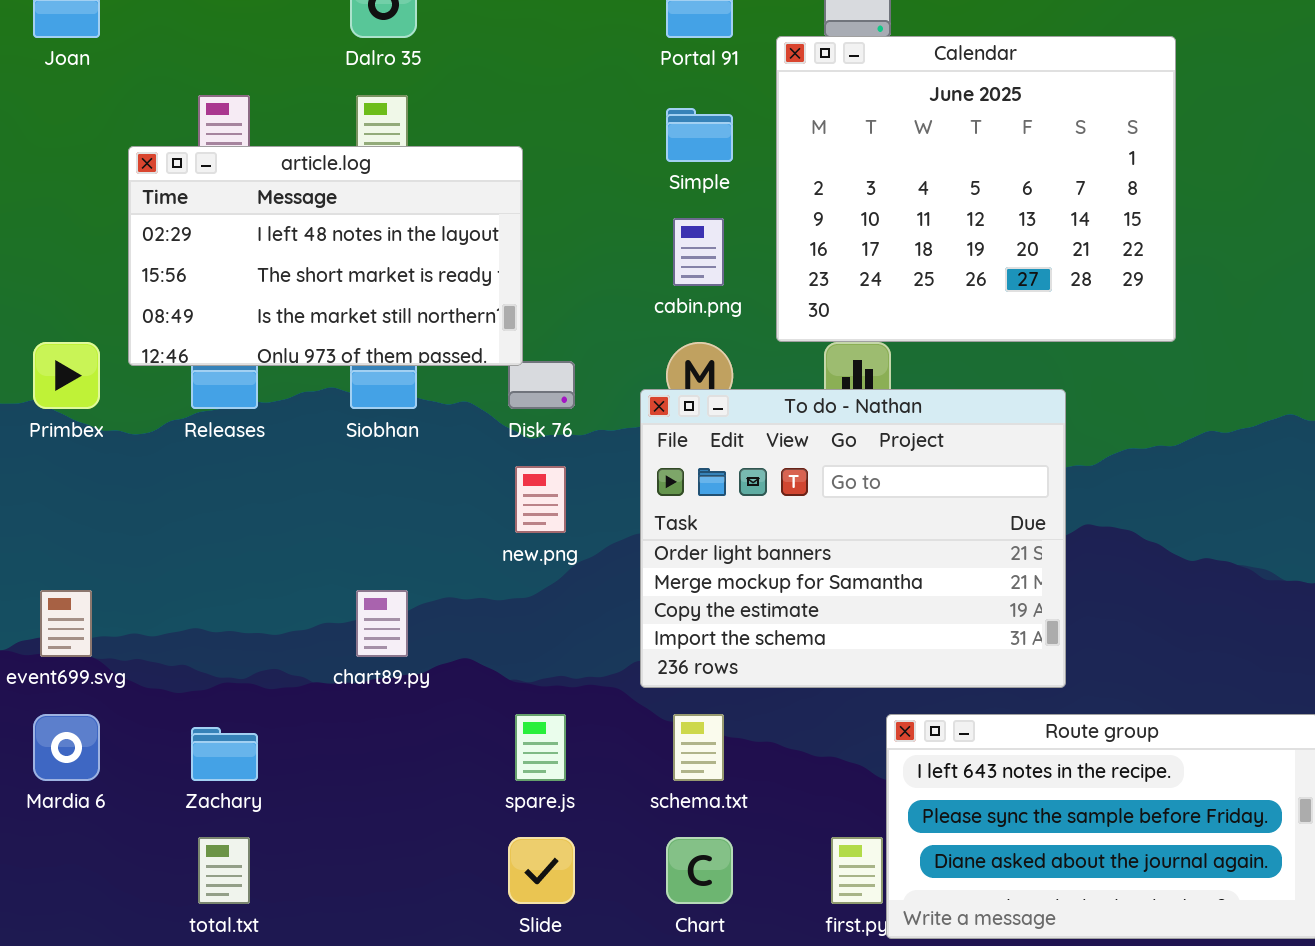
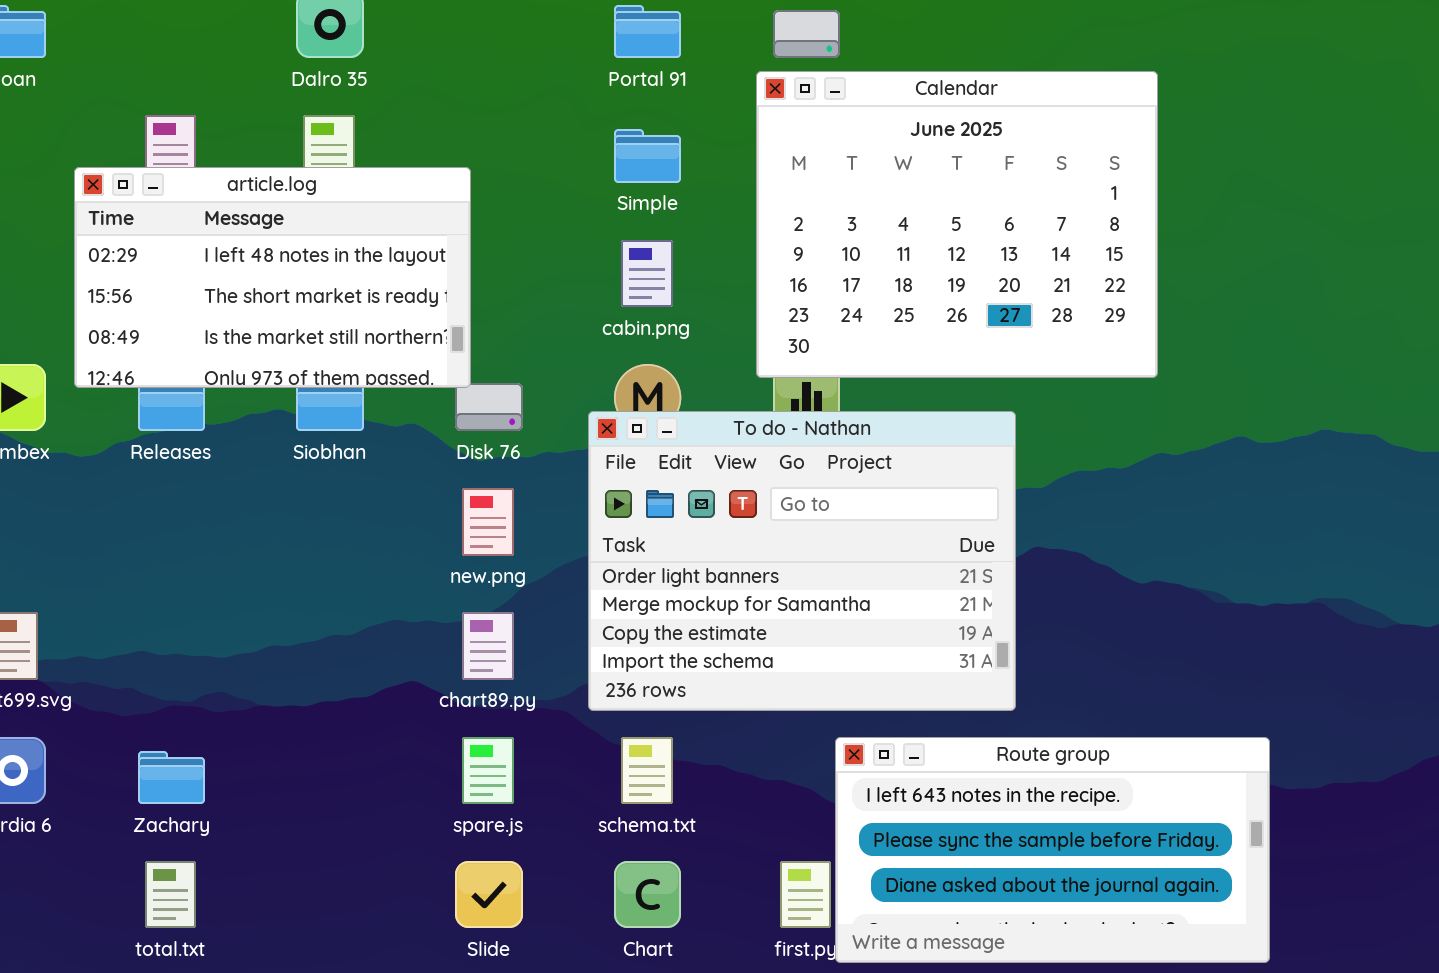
Calendar: [776,36,1176,342] -> [756,71,1158,378], moved
chart89.py: [356,590,408,657] -> [462,612,514,680], moved

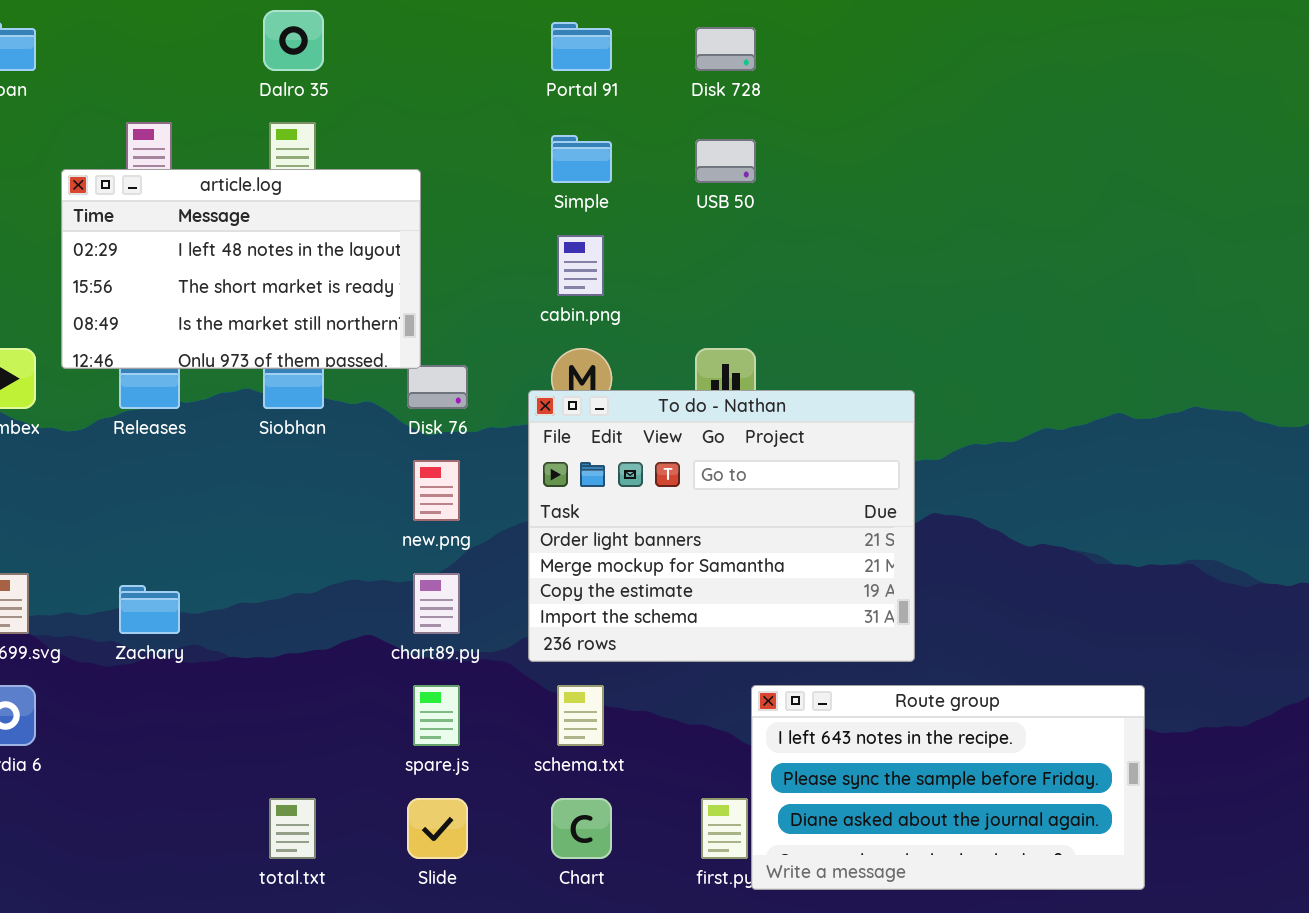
Calendar: [756,71,1158,378] -> none, closed
Zachary: [138,751,205,804] -> [119,585,180,634], moved
total.txt: [145,861,196,928] -> [269,798,316,859], moved

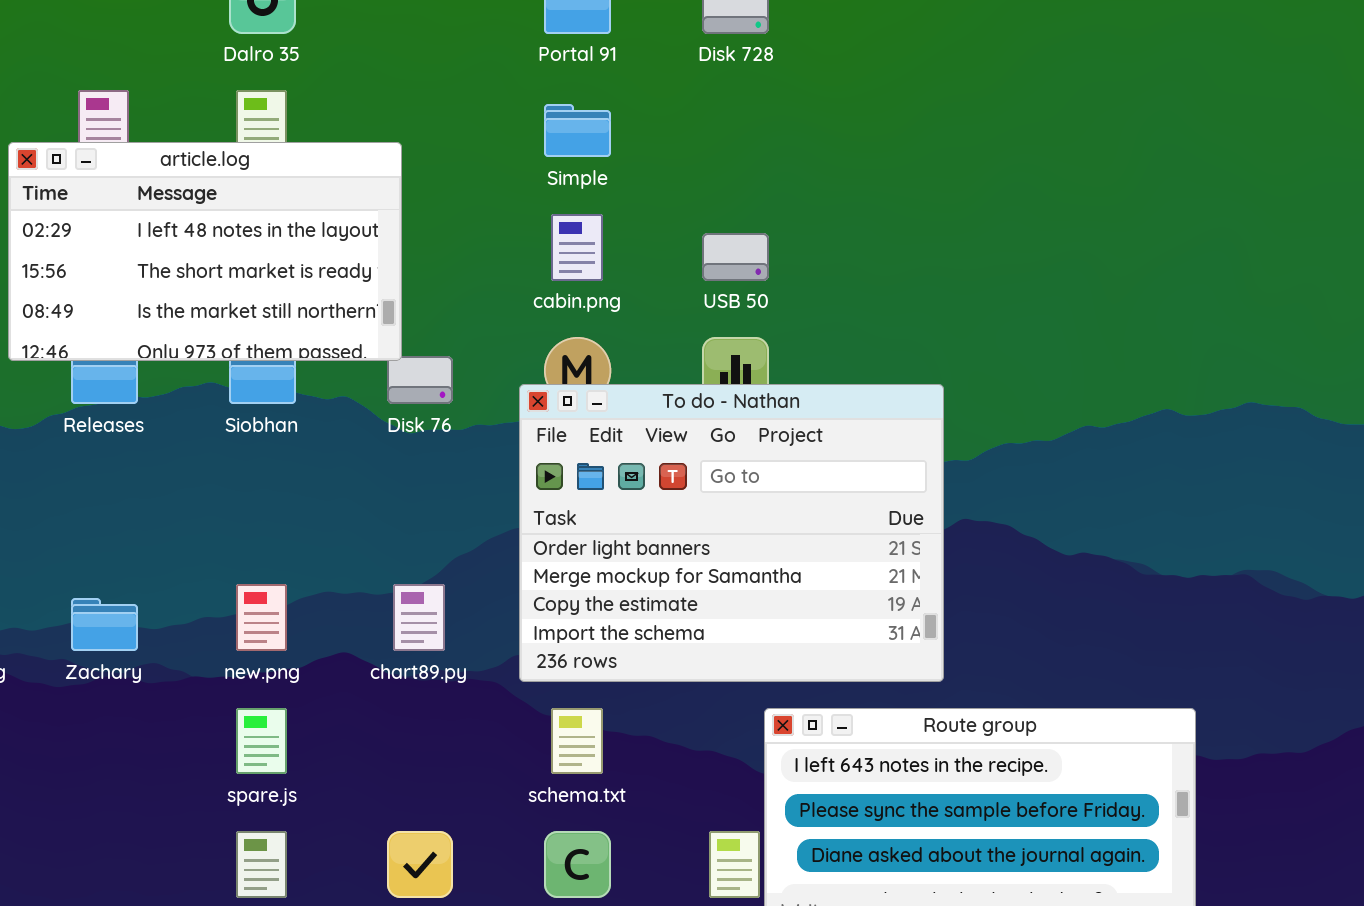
USB 50: [695,139,756,183] -> [702,233,769,281], moved
new.png: [413,460,460,521] -> [236,584,287,651], moved
spare.js: [413,685,460,746] -> [236,708,287,774], moved

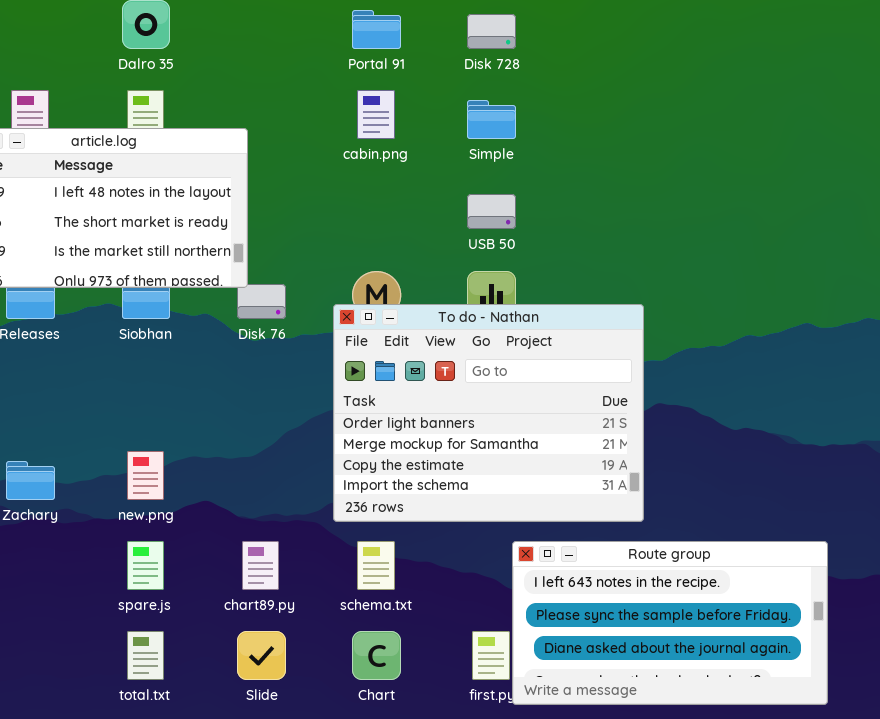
Simple: [544,104,611,157] -> [467,100,516,139], moved
cabin.png: [551,214,603,281] -> [357,90,395,139], moved
chart89.py: [393,584,445,651] -> [242,541,279,590], moved

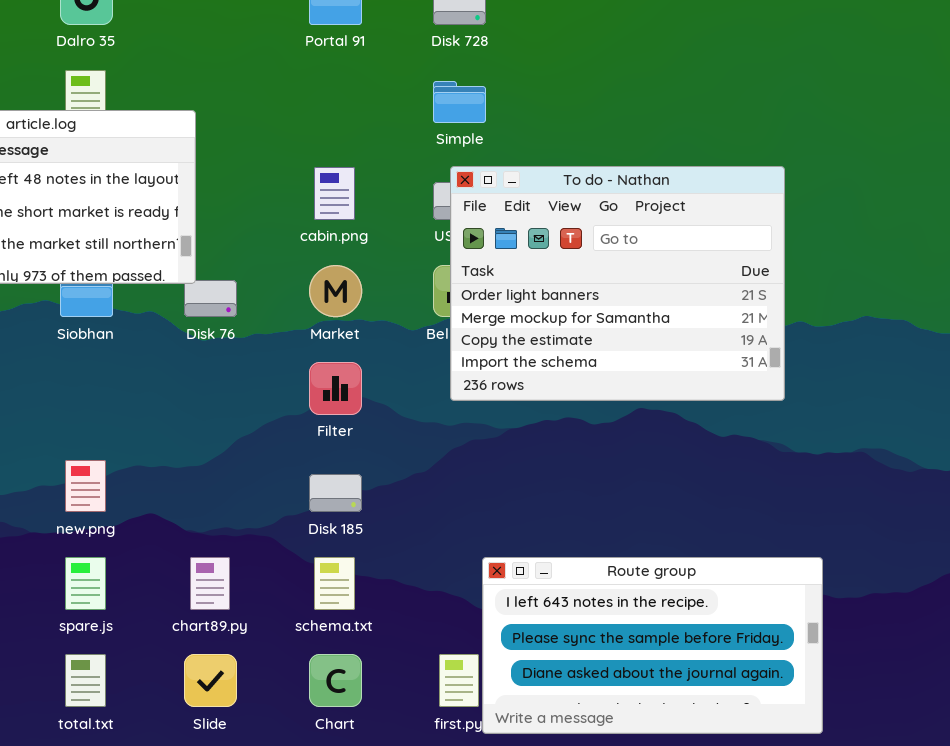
cabin.png: [357,90,395,139] -> [314,167,355,220], moved
To do - Nathan: [333,304,644,522] -> [450,166,785,401], moved

